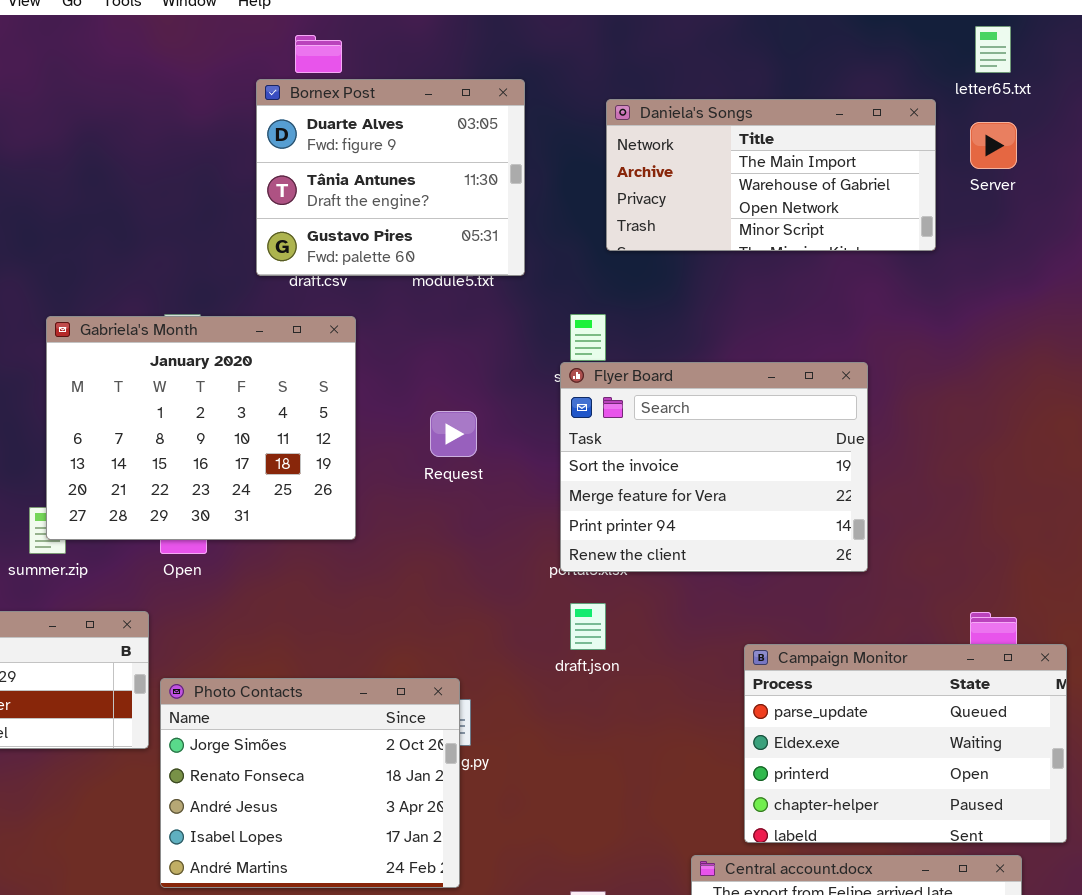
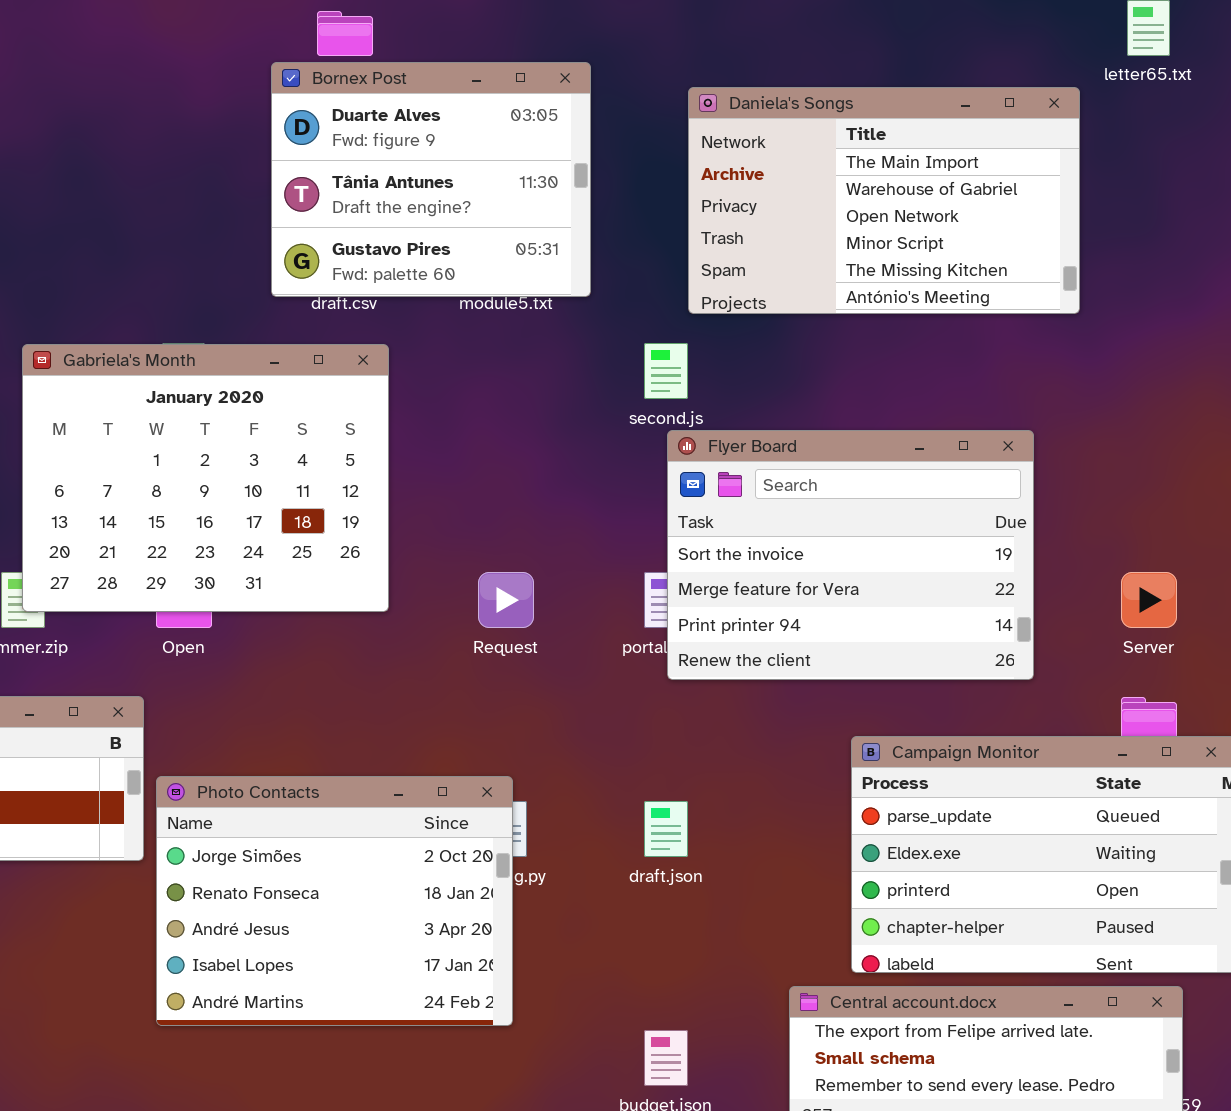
Daniela's Songs: [606,99,936,251] -> [688,87,1080,314], resized
Server: [970,122,1017,169] -> [1121,572,1177,628], moved
Flyer Board: [560,362,868,572] -> [667,430,1034,680], moved
Request: [430,411,477,457] -> [478,572,534,628], moved
draft.json: [570,603,606,650] -> [644,801,688,857], moved

